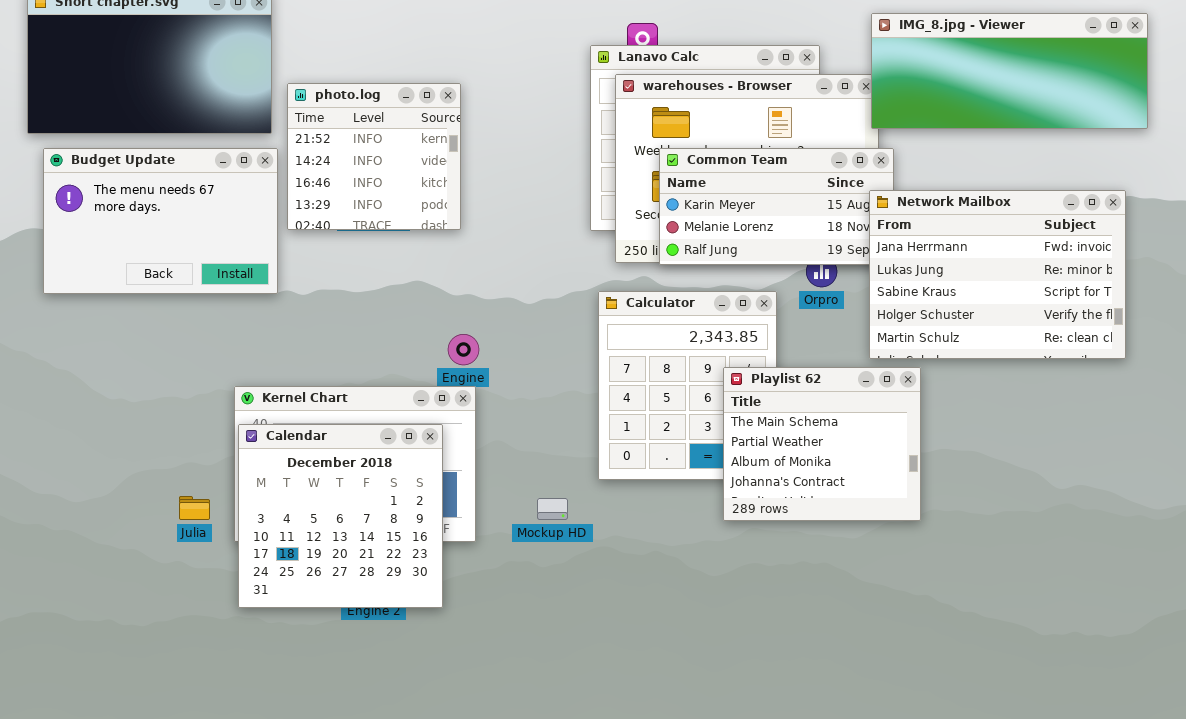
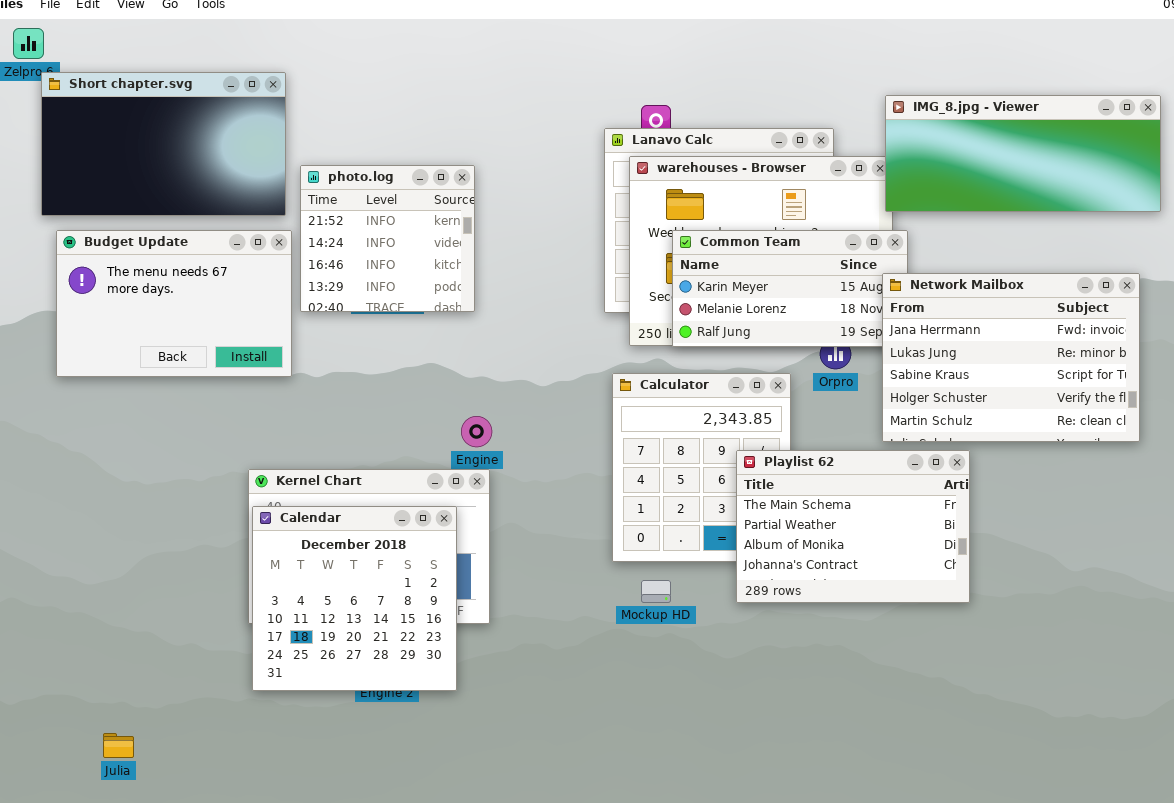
Playlist 62: [723,367,921,521] -> [736,450,970,603], resized
Julia: [179,496,210,520] -> [103,733,134,758], moved
Mockup HD: [537,498,568,520] -> [641,580,671,603], moved

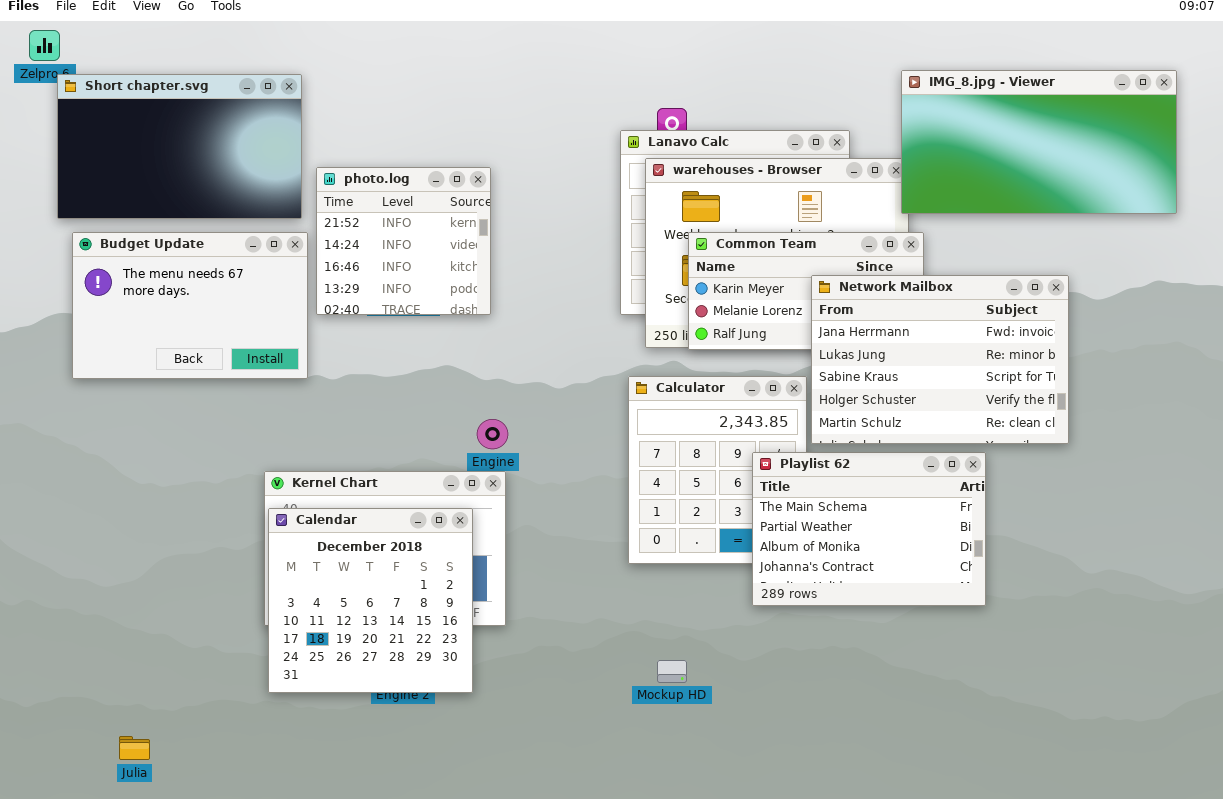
IMG_8.jpg - Viewer: [885,95,1161,212] -> [901,70,1177,214], resized
Network Mailbox: [882,273,1140,442] -> [811,275,1069,444], moved
Mockup HD: [641,580,671,603] -> [657,660,687,683], moved

